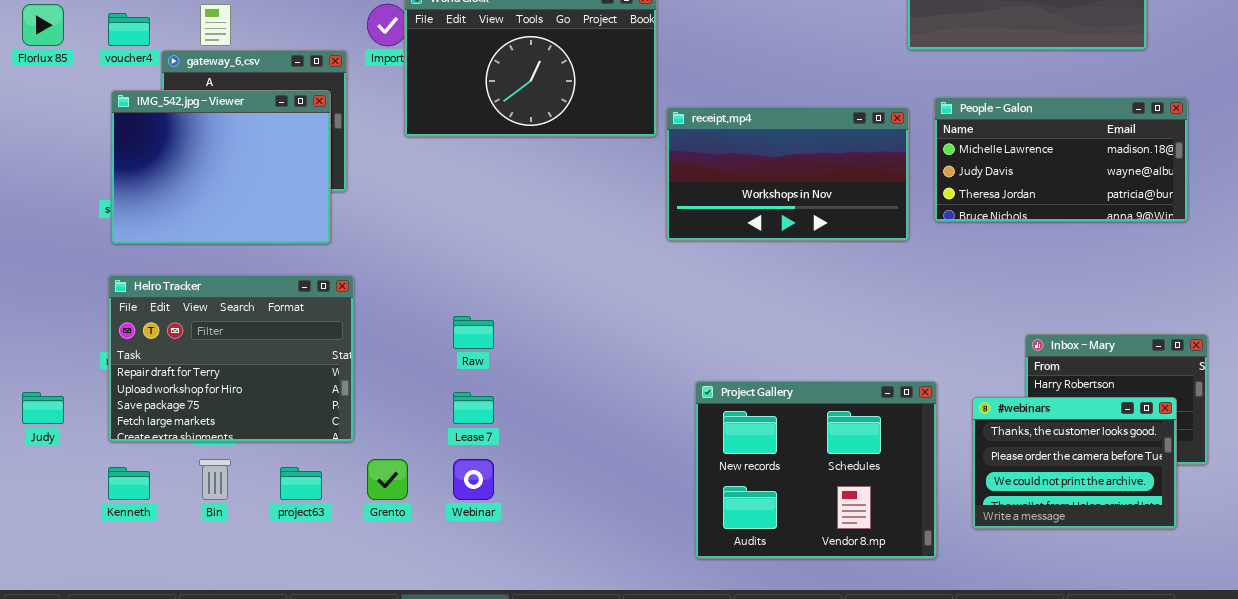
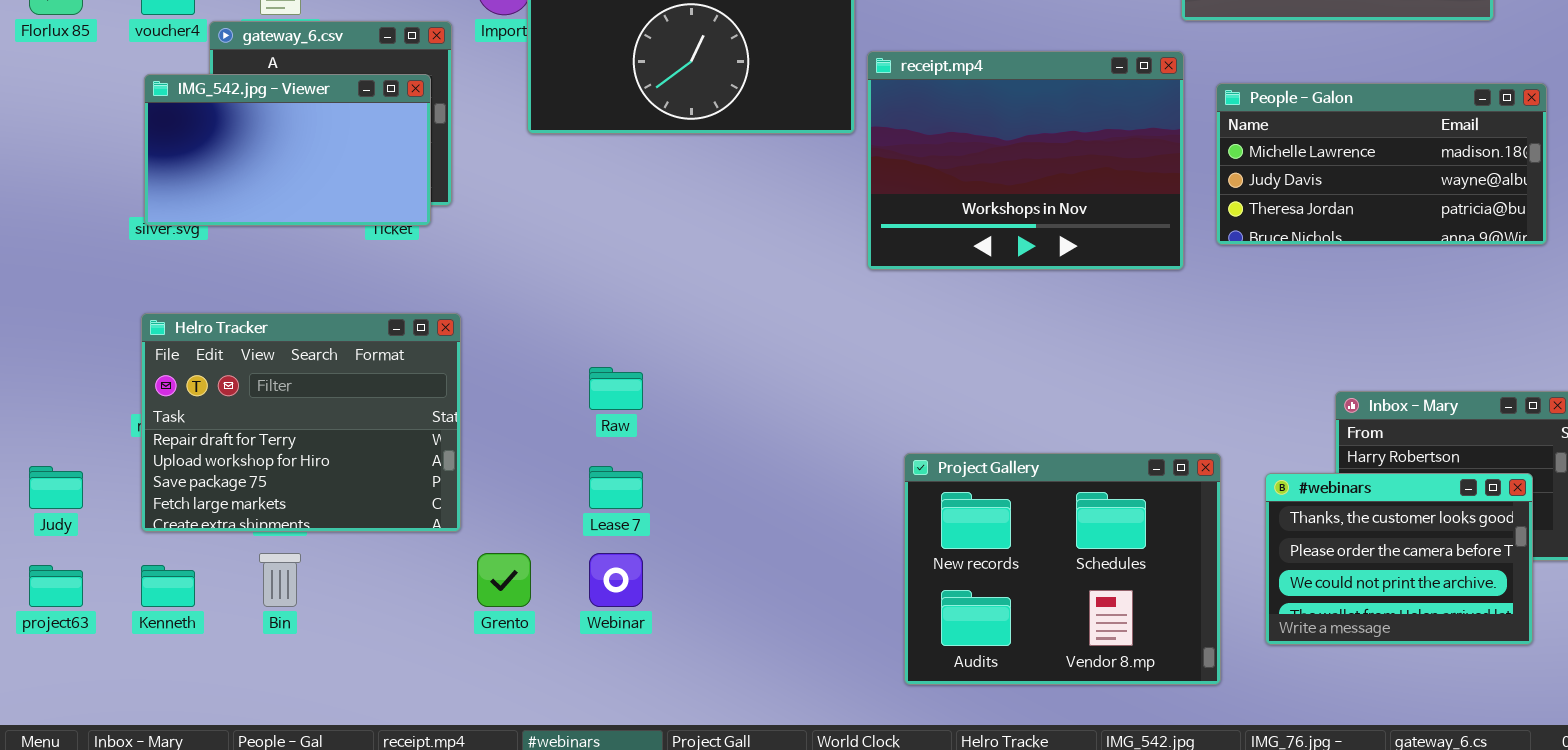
IMG_542.jpg - Viewer: [111,90,331,244] -> [144,74,431,226], resized
receipt.mp4: [666,107,909,241] -> [867,51,1184,270], resized
project63: [280,467,322,500] -> [29,565,83,607], moved

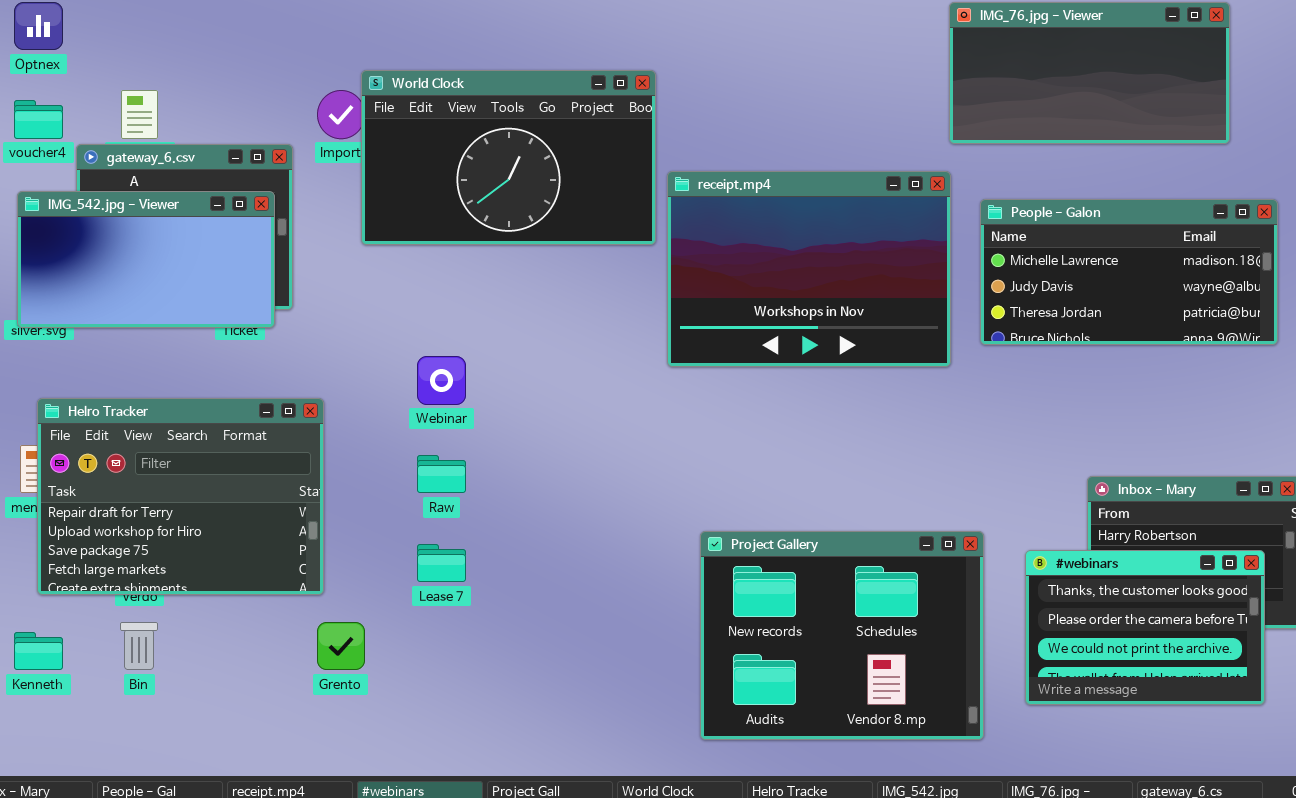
Helro Tracker: [141,313,461,532] -> [37,398,324,595], moved
Webinar: [589,553,643,607] -> [417,356,466,405], moved

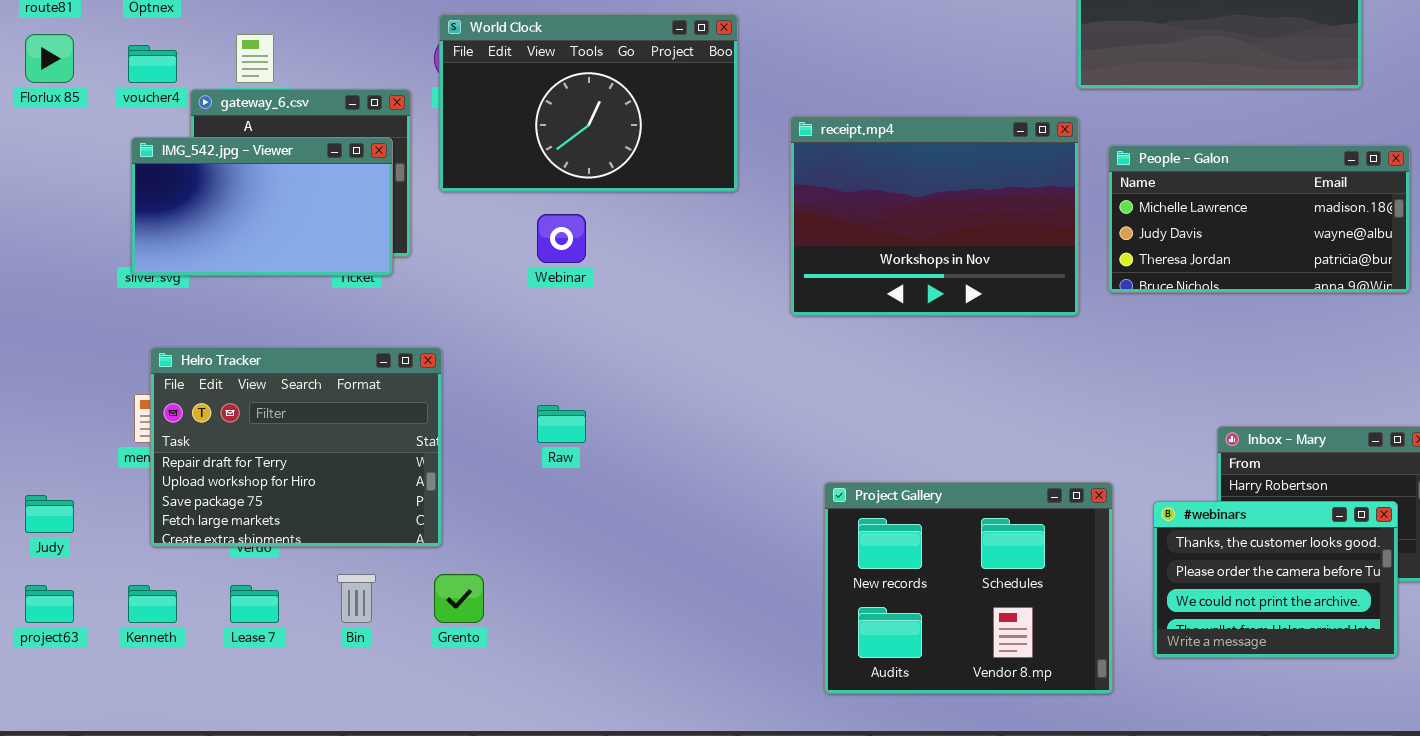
World Clock: [361,70,656,245] -> [439,14,738,192], moved
Webinar: [417,356,466,405] -> [537,214,586,263], moved
Lease 7: [417,544,466,582] -> [230,585,279,623], moved
Bin: [120,622,158,670] -> [337,574,376,623], moved

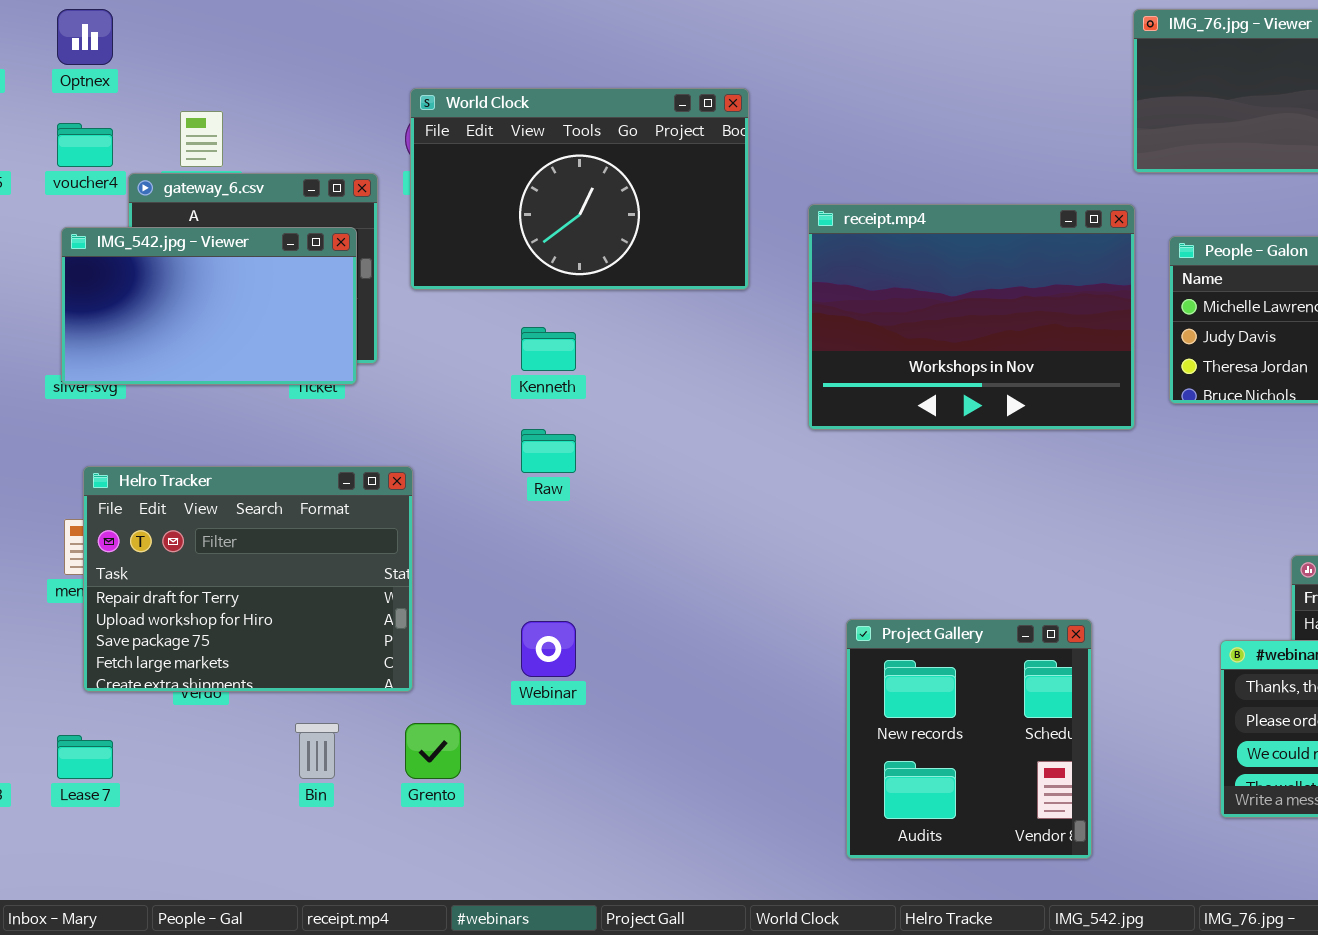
Webinar: [537,214,586,263] -> [521,621,576,677], moved
Raw: [537,405,586,443] -> [521,429,576,473], moved
Project Gallery: [824,482,1113,694] -> [846,619,1092,859], resized
Kenneth: [128,585,177,623] -> [521,327,576,371], moved
Lease 7: [230,585,279,623] -> [57,735,113,779], moved

